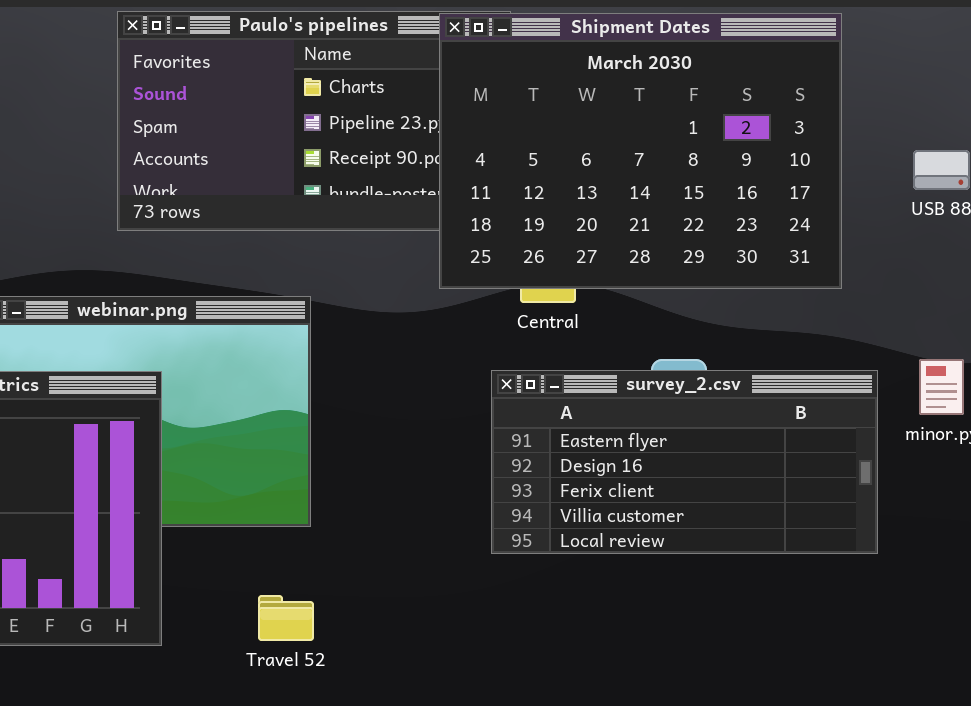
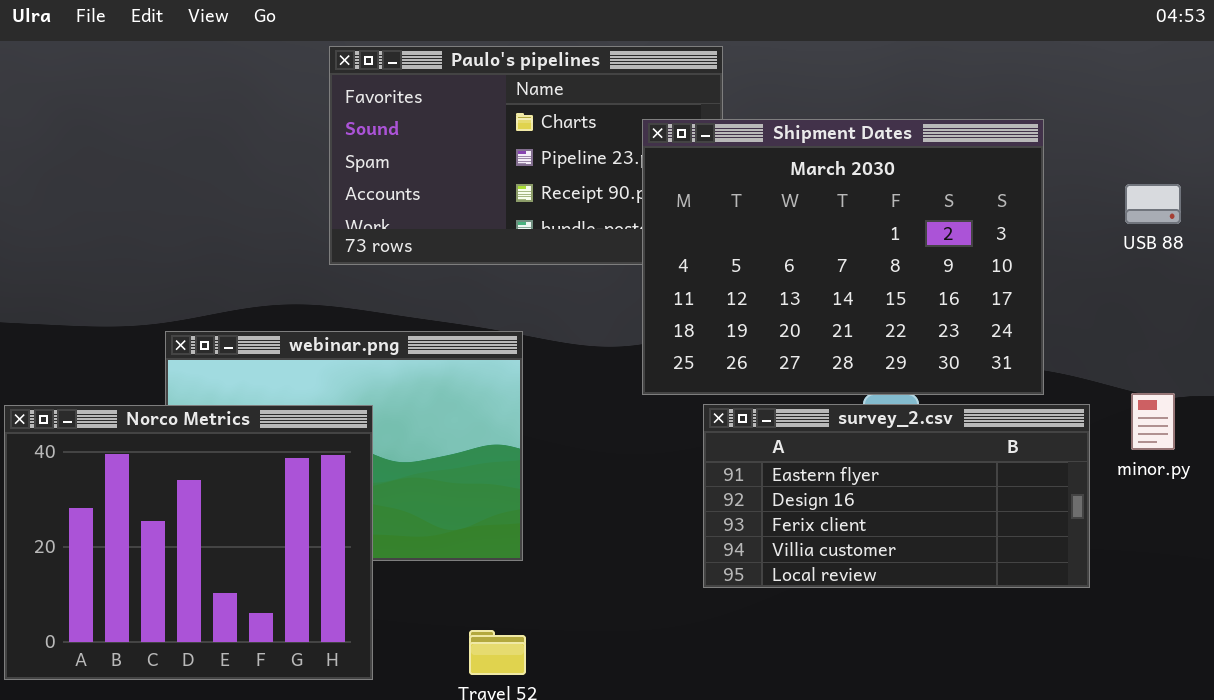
Shipment Dates: [439,13,842,289] -> [642,119,1044,395], moved

